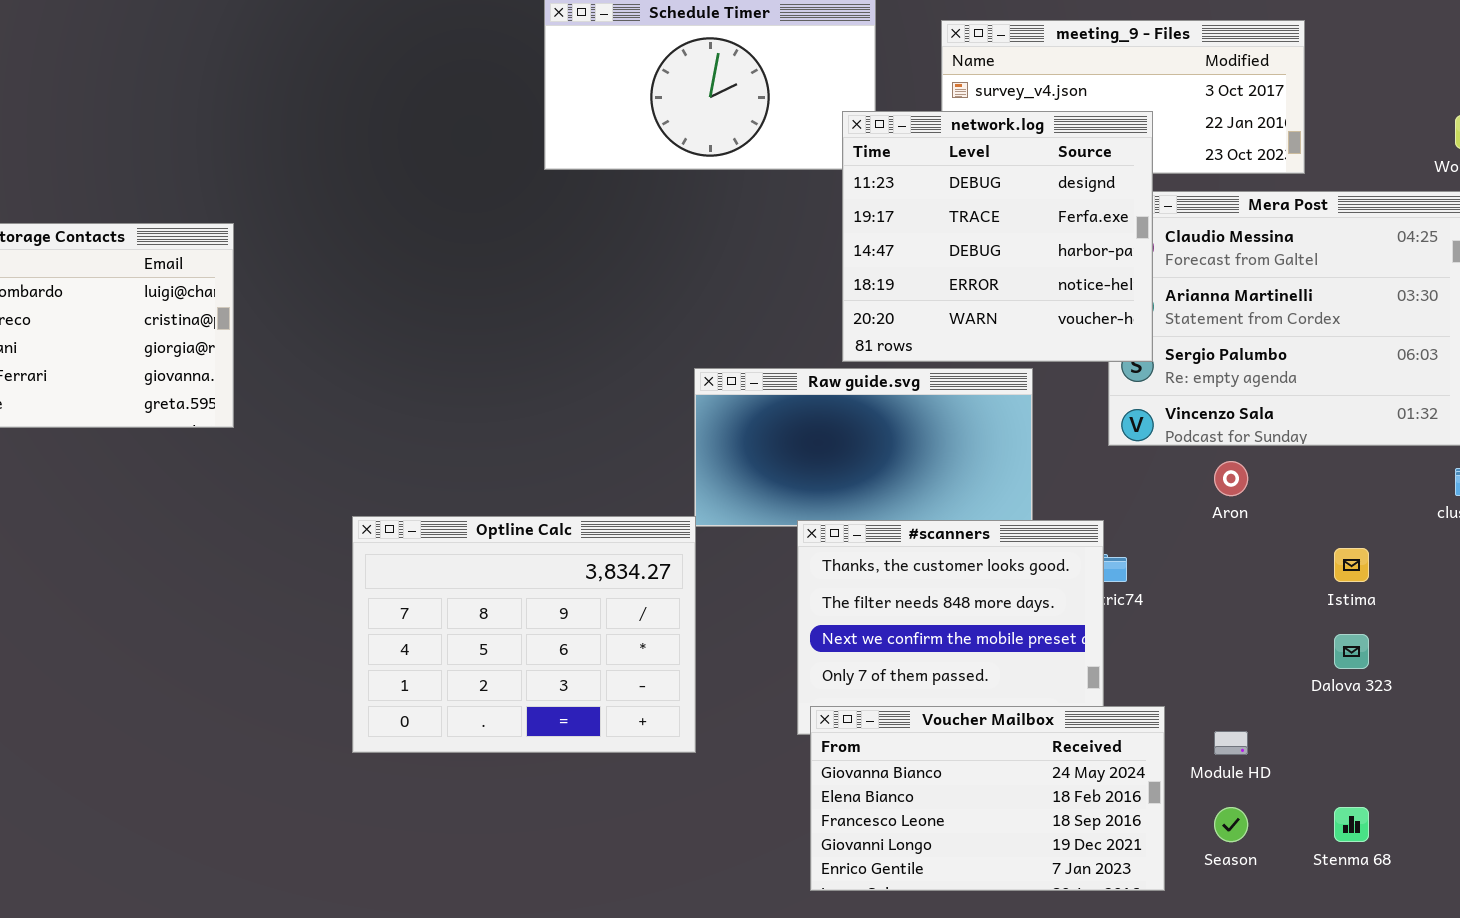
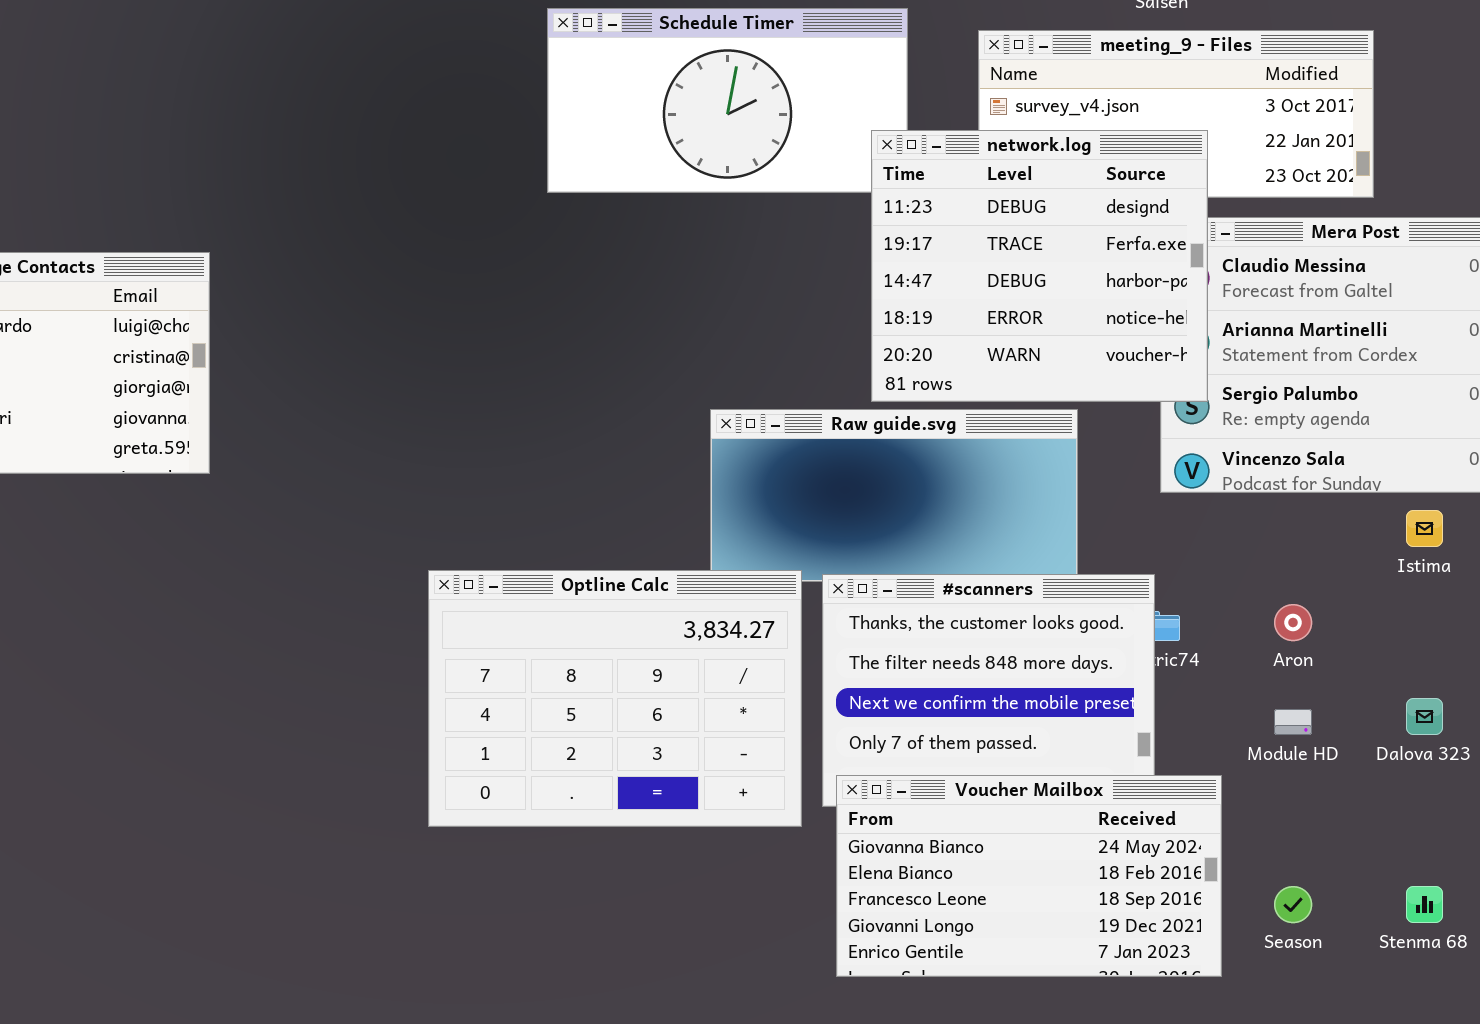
Aron: [1214,461,1248,496] -> [1274,604,1312,641], moved
Optline Calc: [352,516,696,753] -> [428,570,802,827], moved
Istima: [1334,548,1369,582] -> [1406,510,1443,547], moved
Module HD: [1214,731,1248,755] -> [1274,709,1312,735], moved

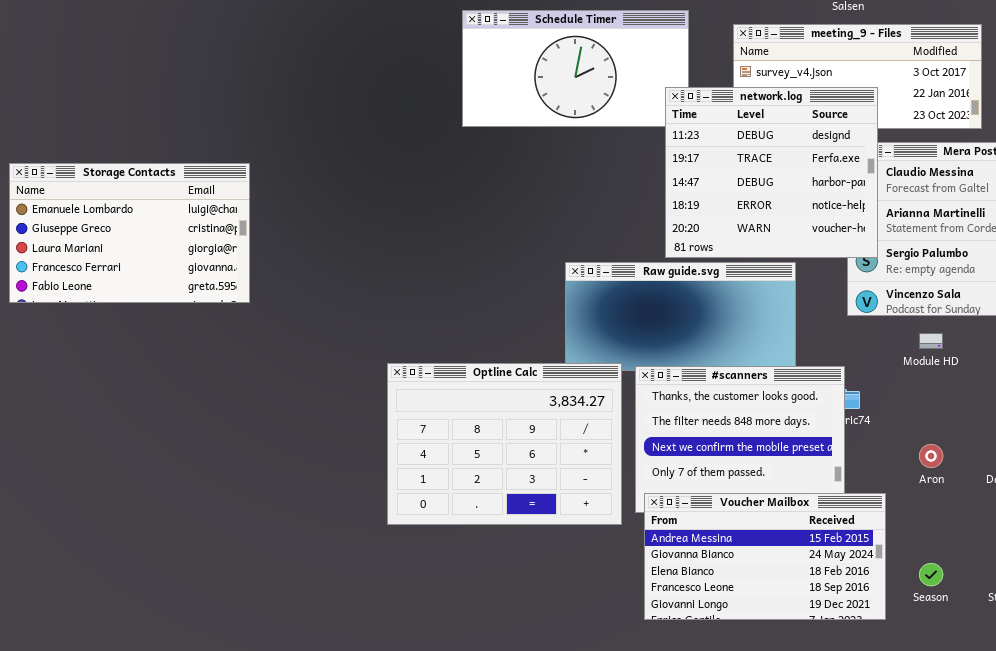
Aron: [1274,604,1312,641] -> [919,444,943,468], moved
Module HD: [1274,709,1312,735] -> [919,333,943,349], moved
Voucher Mailbox: [836,775,1222,977] -> [644,493,886,620], scrolled up 1 row

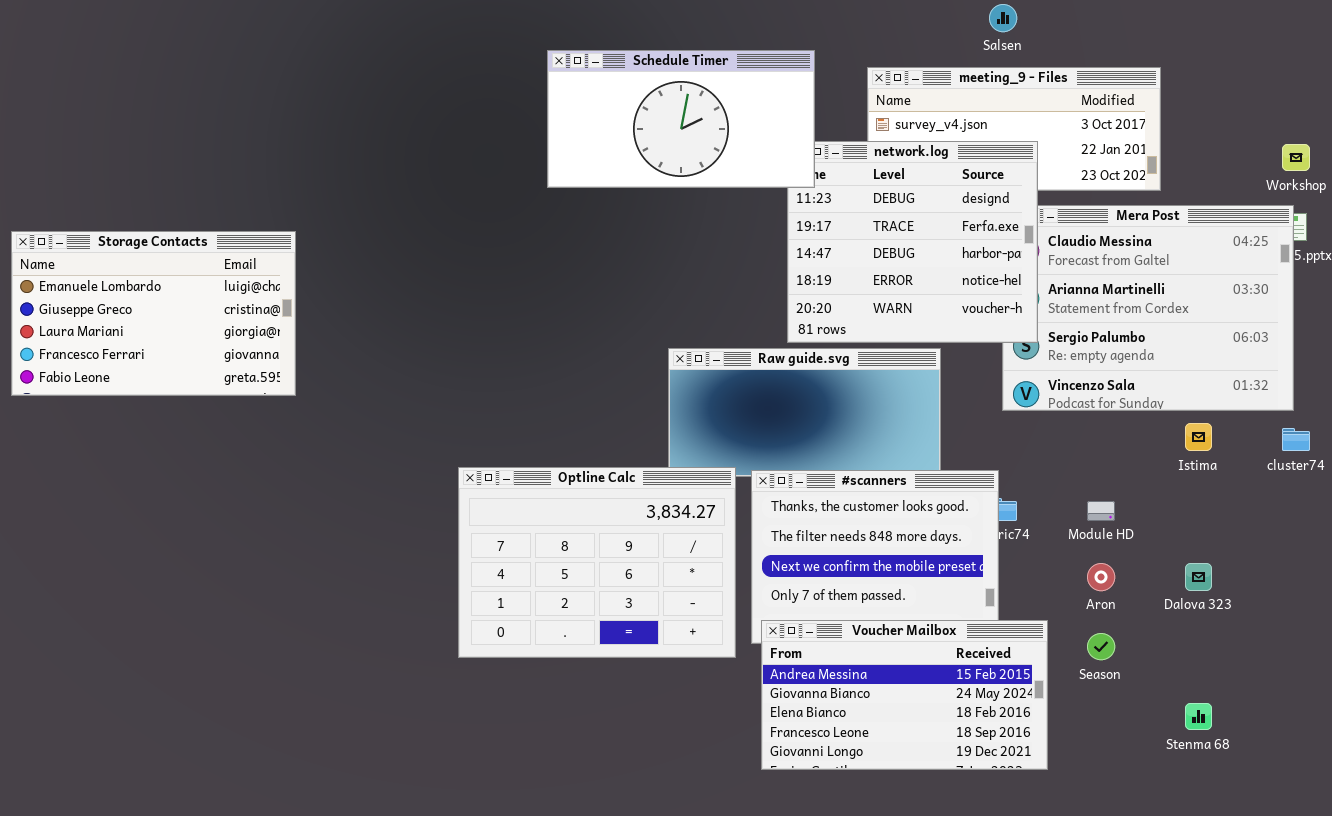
Schedule Timer: [462,10,689,127] -> [547,50,815,188], raised
Module HD: [919,333,943,349] -> [1087,501,1115,521], moved
Season: [919,563,943,586] -> [1087,633,1115,660], moved

